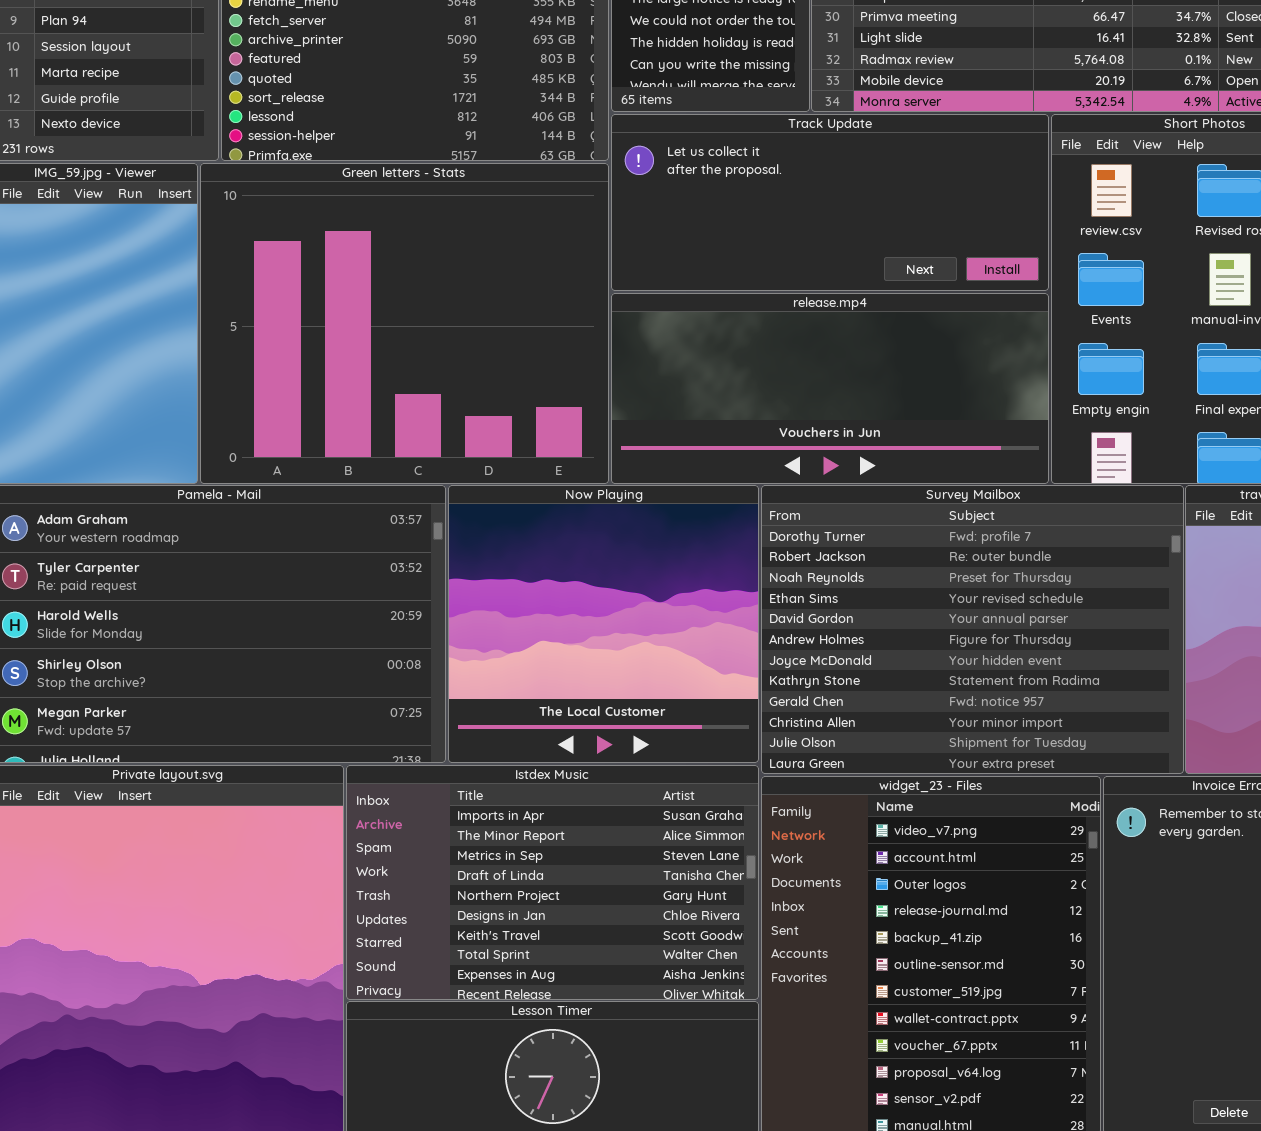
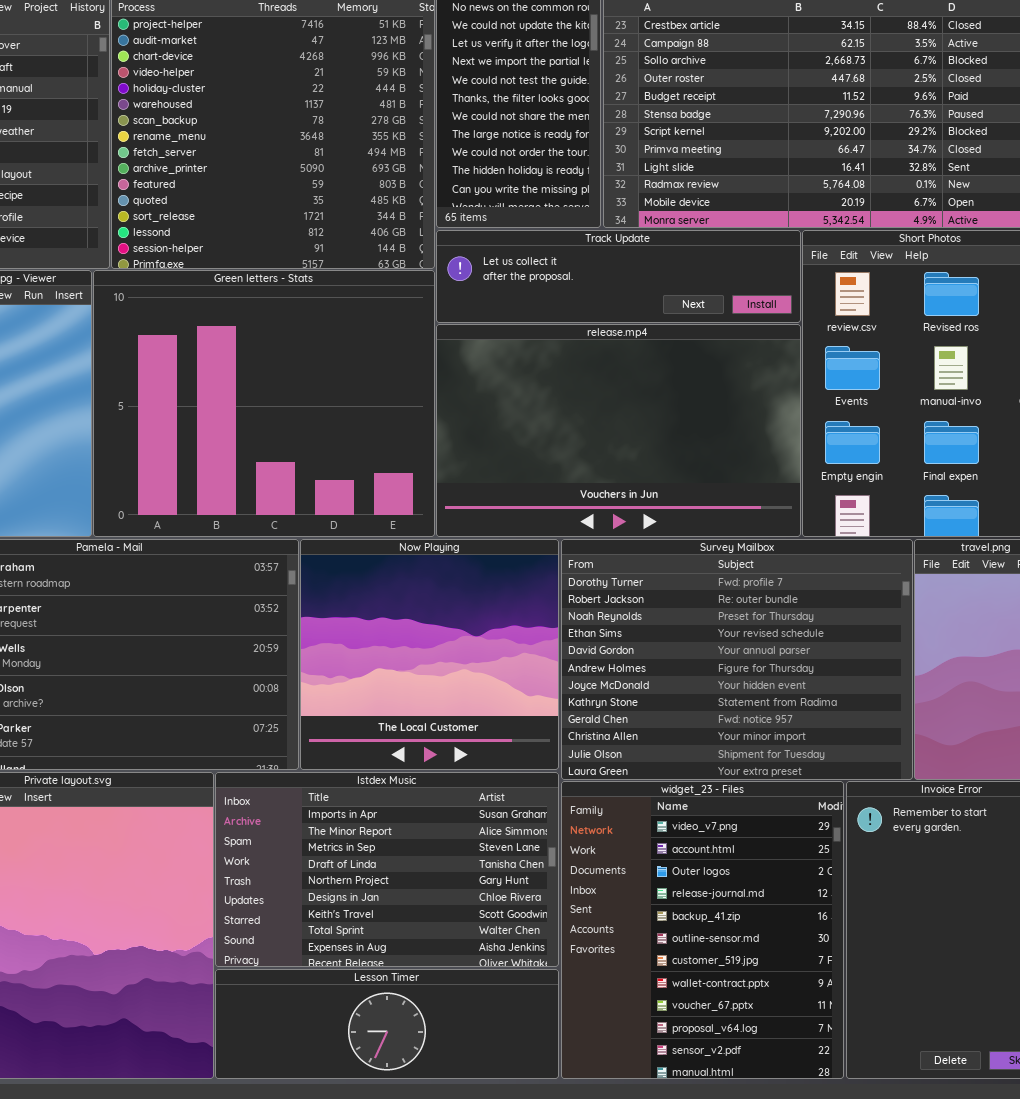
Track Update: [611,114,1049,291] -> [436,230,801,323], resized
release.mp4: [611,293,1049,484] -> [436,324,801,537], resized

